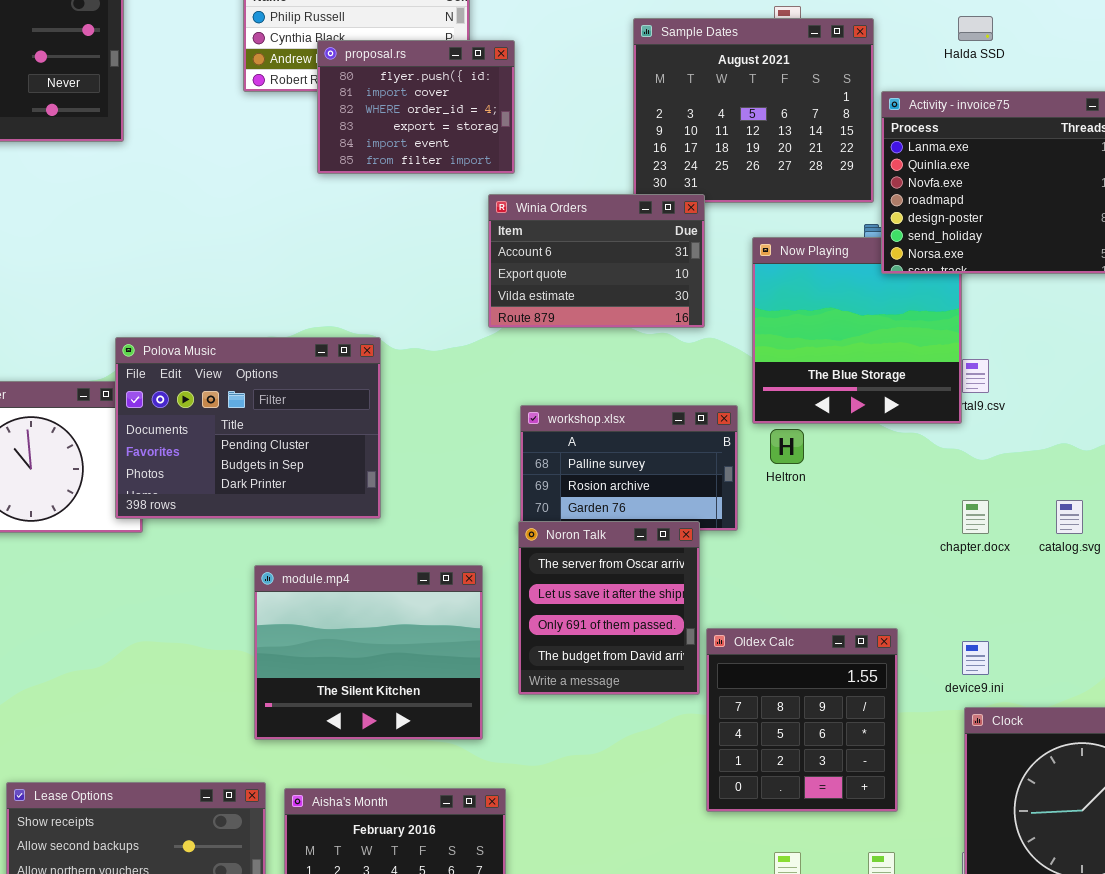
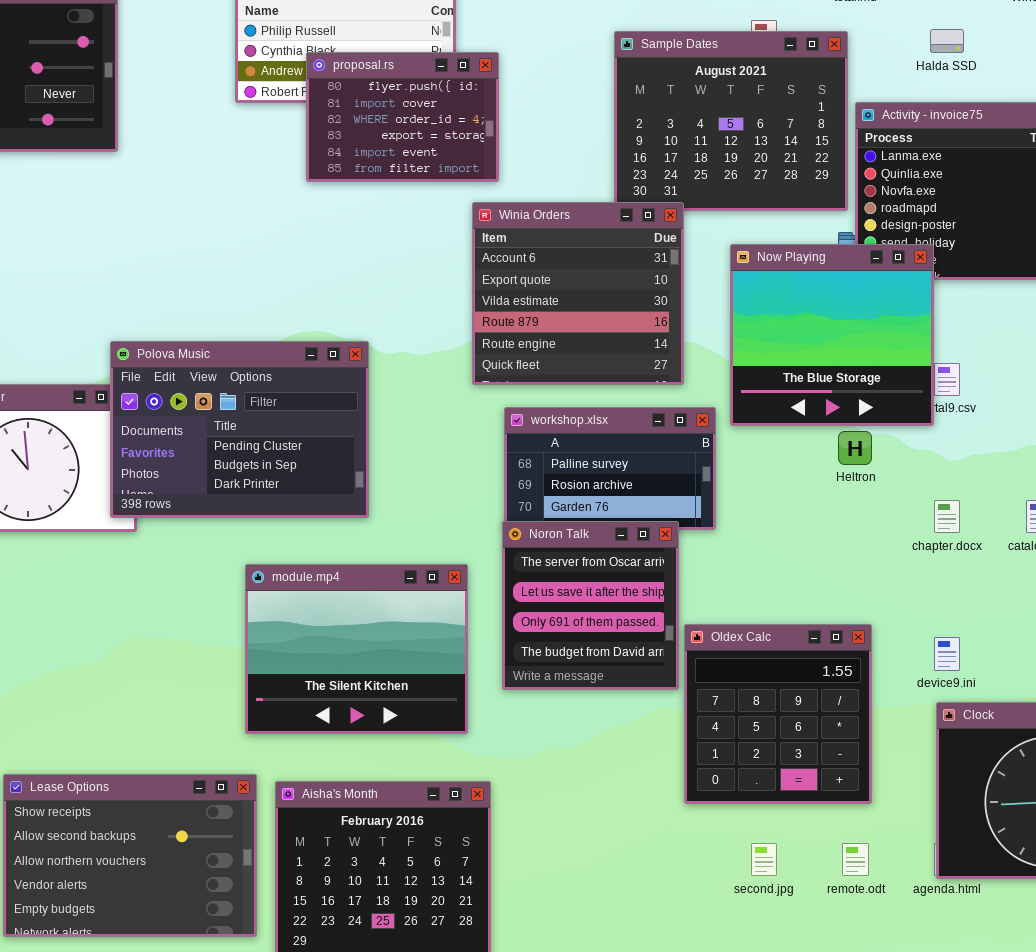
Winia Orders: [488,194,705,328] -> [472,202,684,385], resized
Now Playing: [752,237,962,424] -> [730,244,934,426], raised
Heltron: [770,429,804,464] -> [838,431,872,465], moved

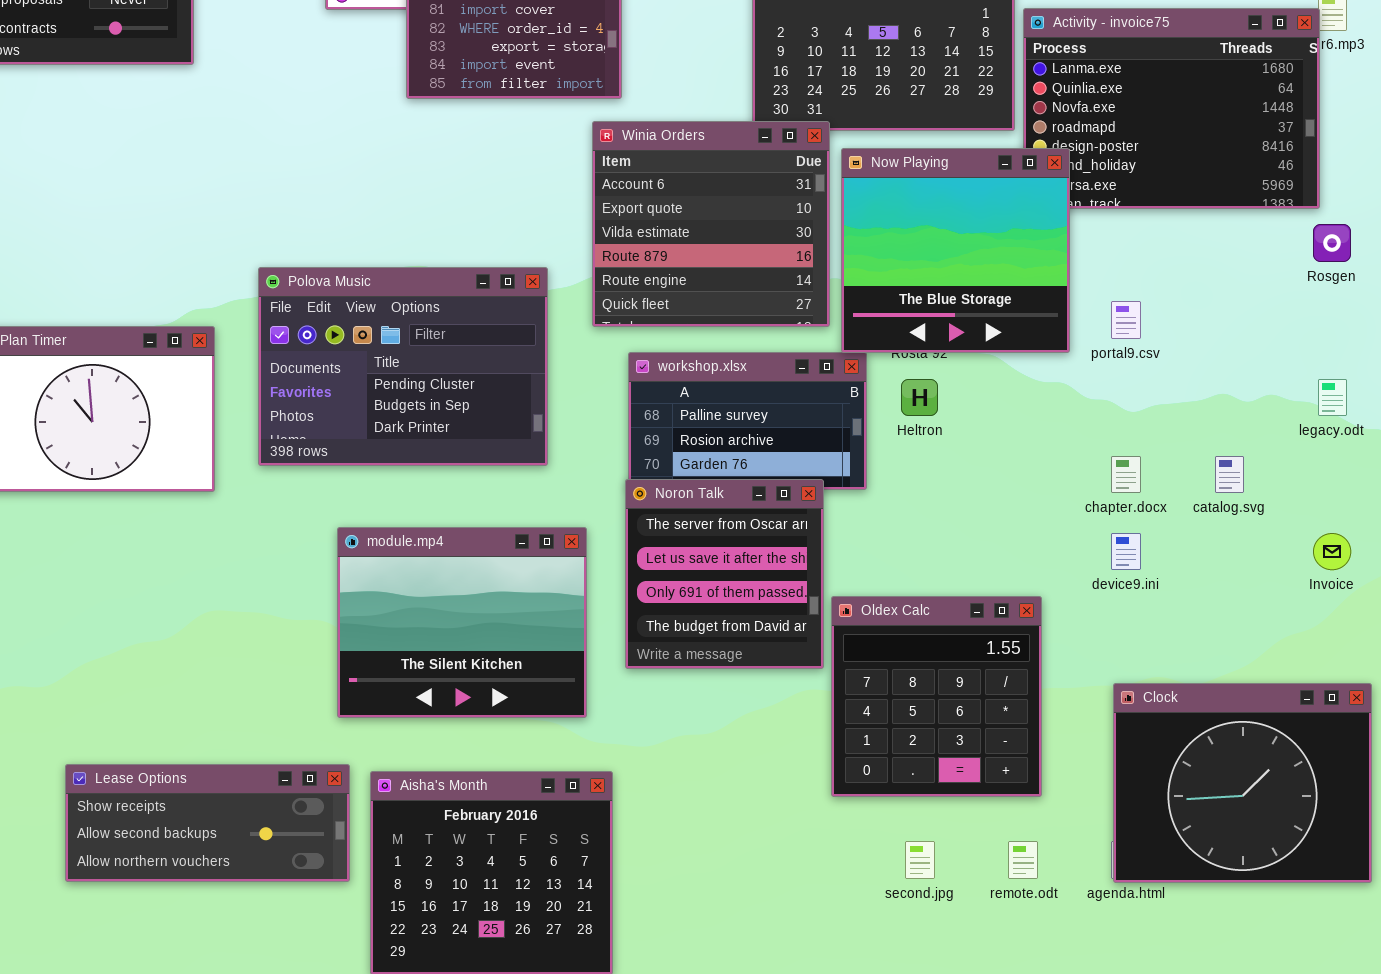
Now Playing: [730,244,934,426] -> [841,148,1070,353], moved
Polova Music: [110,341,369,518] -> [258,267,548,466], moved
Heltron: [838,431,872,465] -> [901,379,938,416], moved
device9.ini: [934,637,960,671] -> [1111,533,1141,570], moved
Lease Options: [3,774,257,937] -> [65,764,350,882], resized

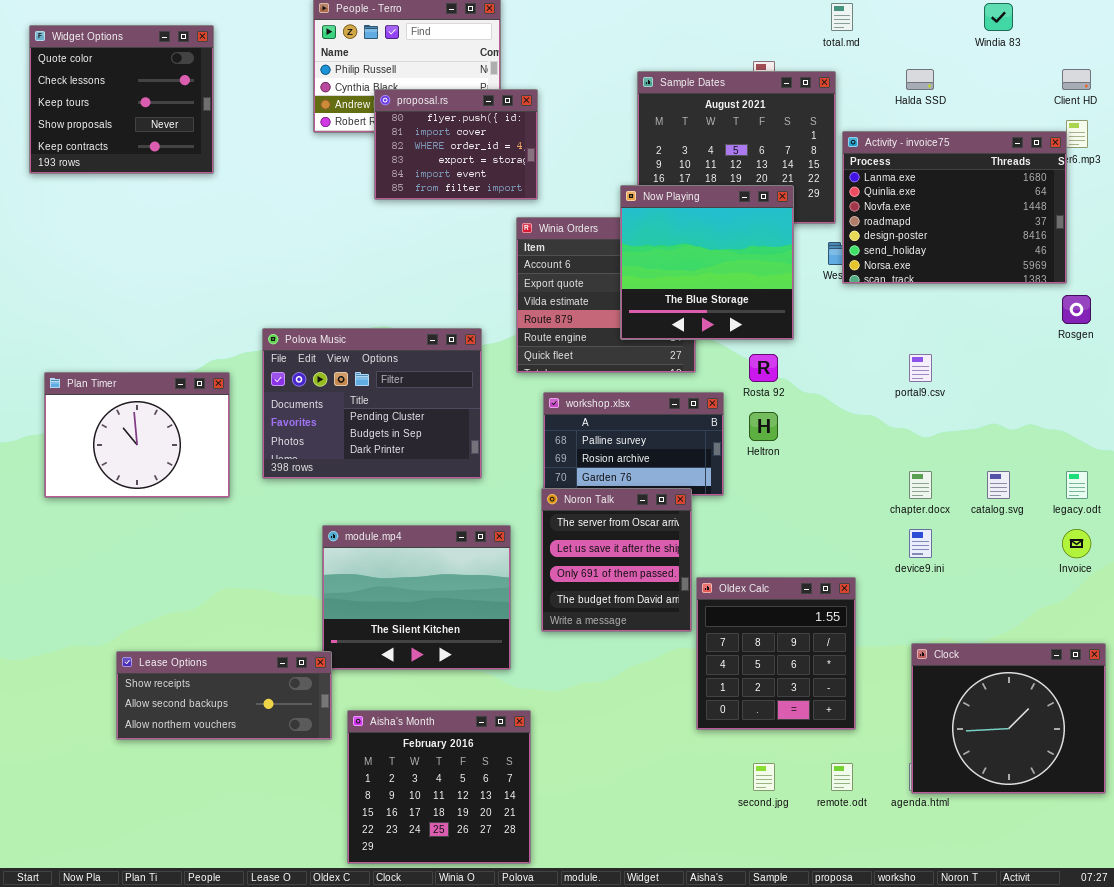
Now Playing: [841,148,1070,353] -> [620,185,794,340], moved
legacy.odt: [1318,379,1347,416] -> [1066,471,1088,499], moved
Lease Options: [65,764,350,882] -> [116,651,332,740], moved

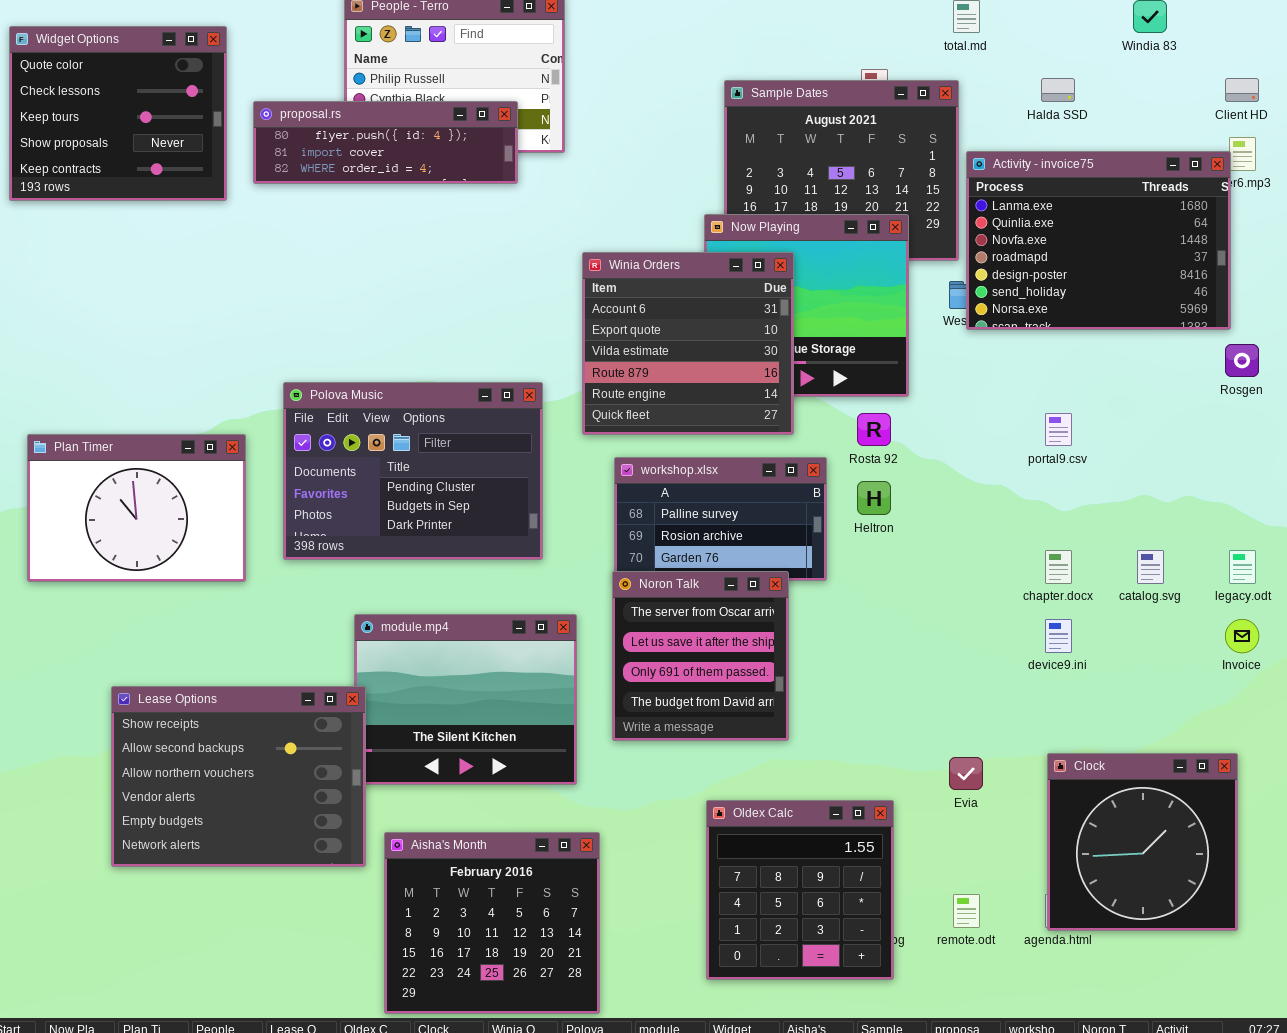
proposal.rs: [374,89,538,200] -> [253,101,518,184], moved, resized
Winia Orders: [516,217,696,373] -> [582,252,794,435], raised
Oldex Calc: [696,577,856,730] -> [706,800,894,980], moved
Clock: [911,643,1106,794] -> [1047,753,1238,931], resized
Lease Options: [116,651,332,740] -> [111,686,366,867], resized

